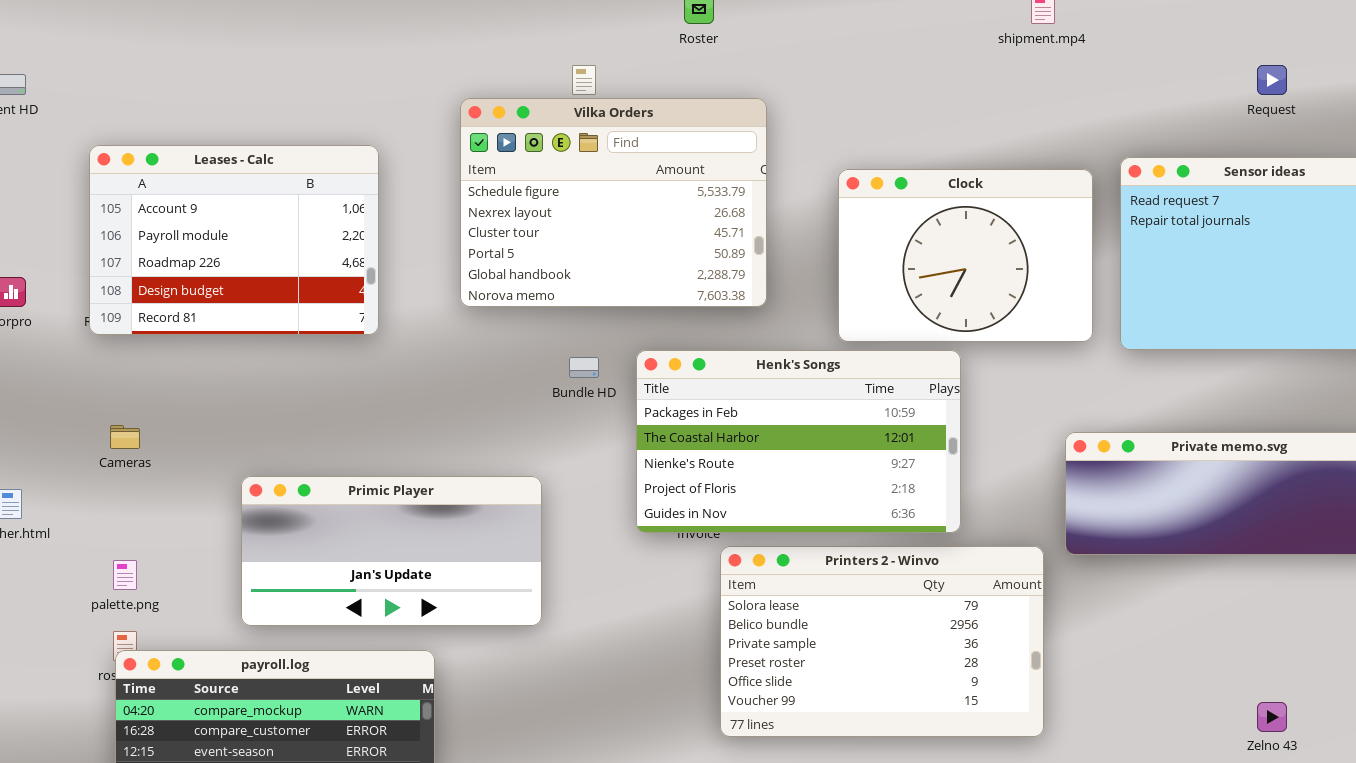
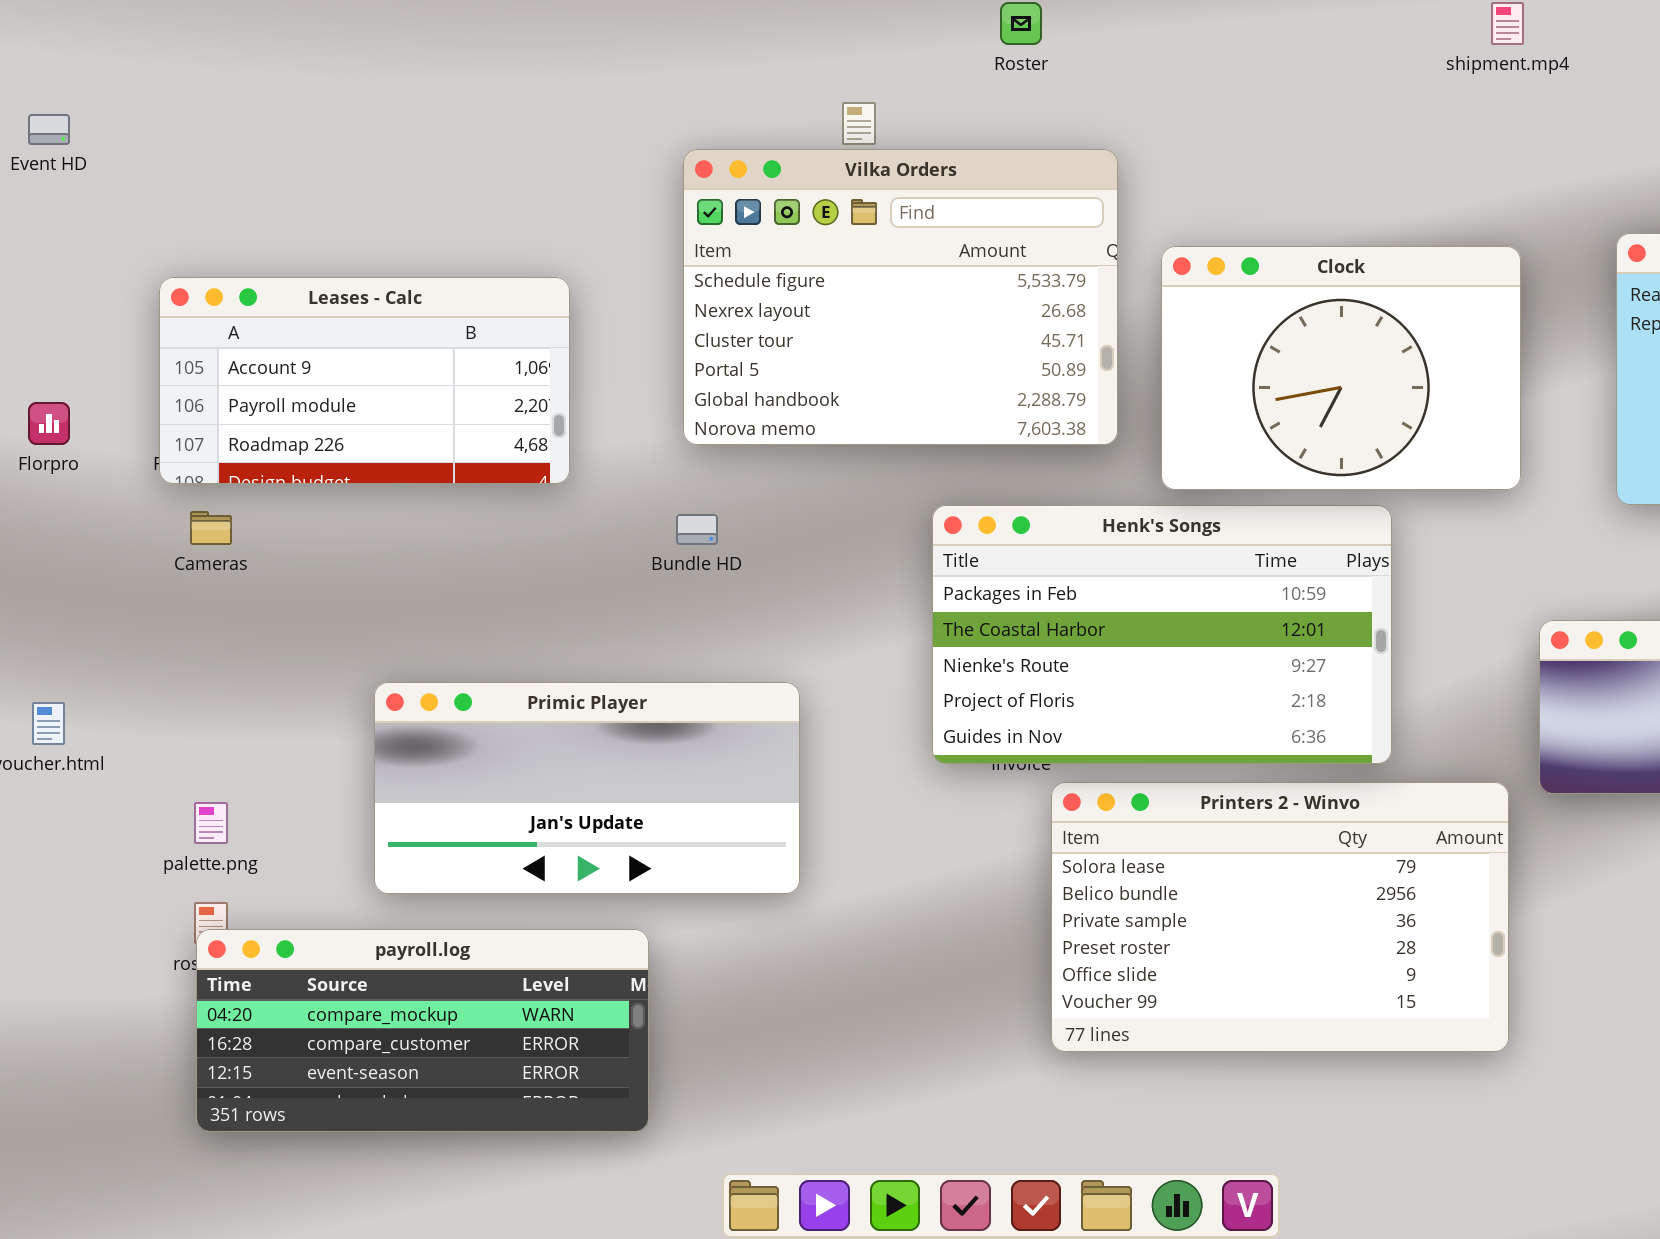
Leases - Calc: [89,145,379,335] -> [159,277,570,484], resized
Clock: [838,169,1093,342] -> [1161,246,1521,490], moved
Bundle HD: [569,357,599,378] -> [676,514,718,545], moved
Cameras: [110,425,140,449] -> [190,511,232,545], moved

